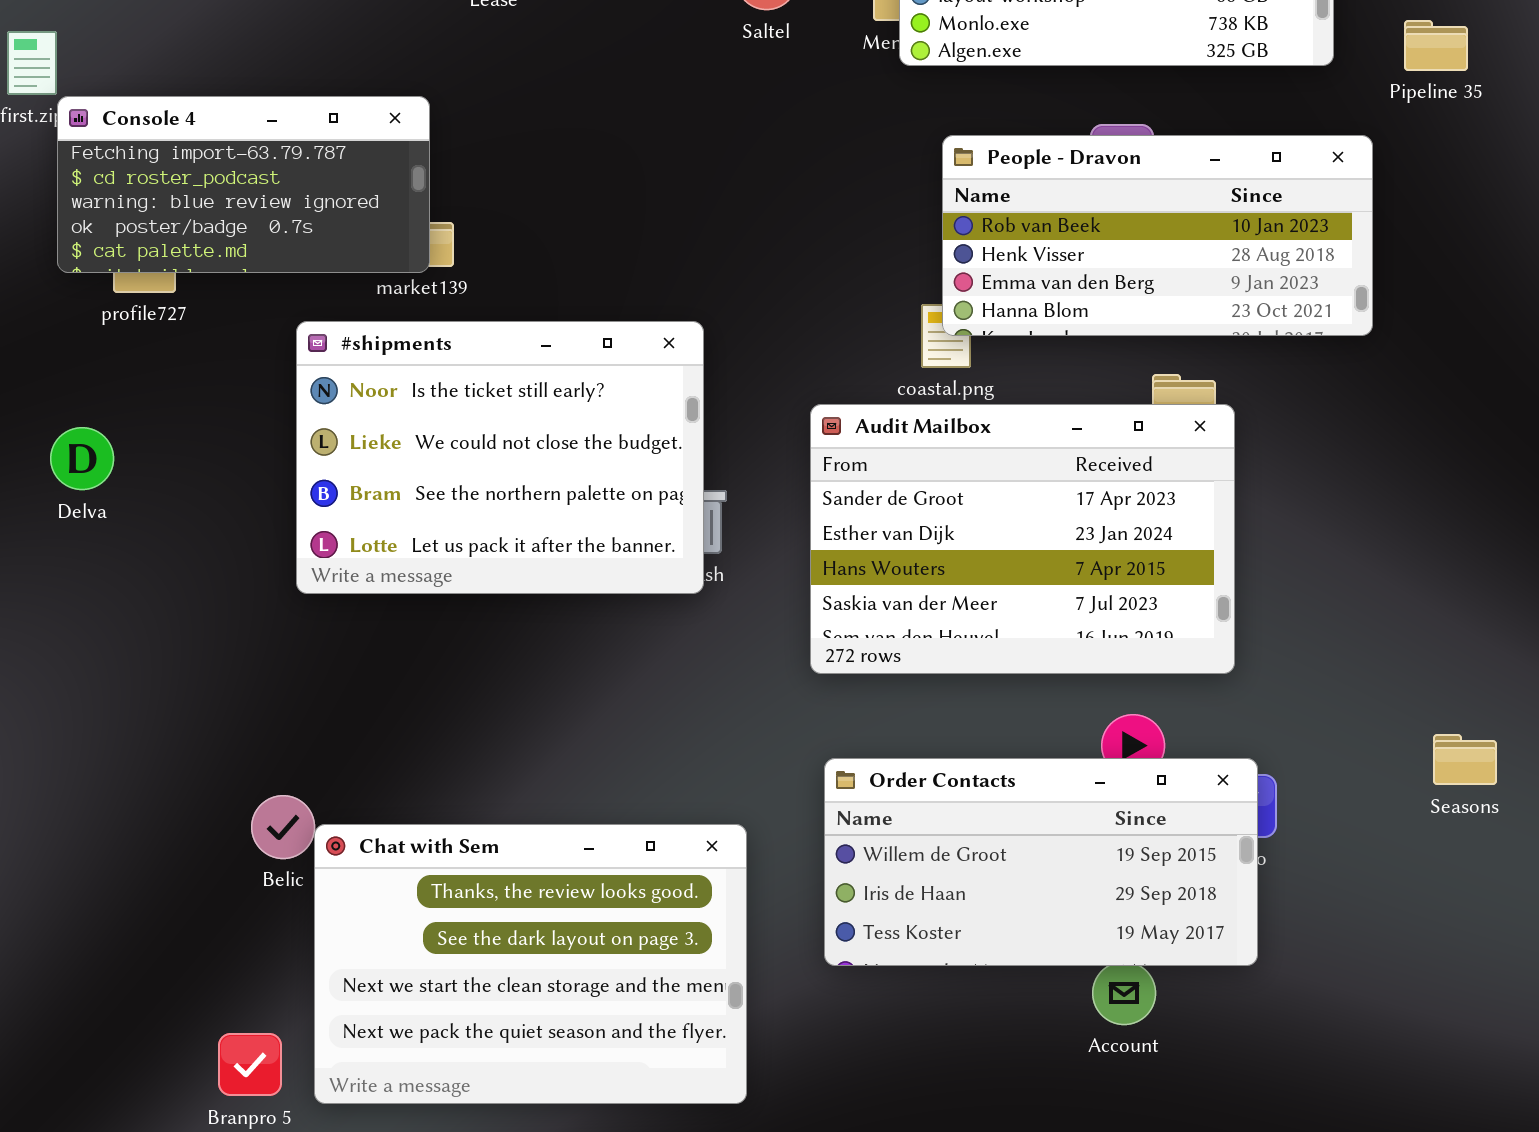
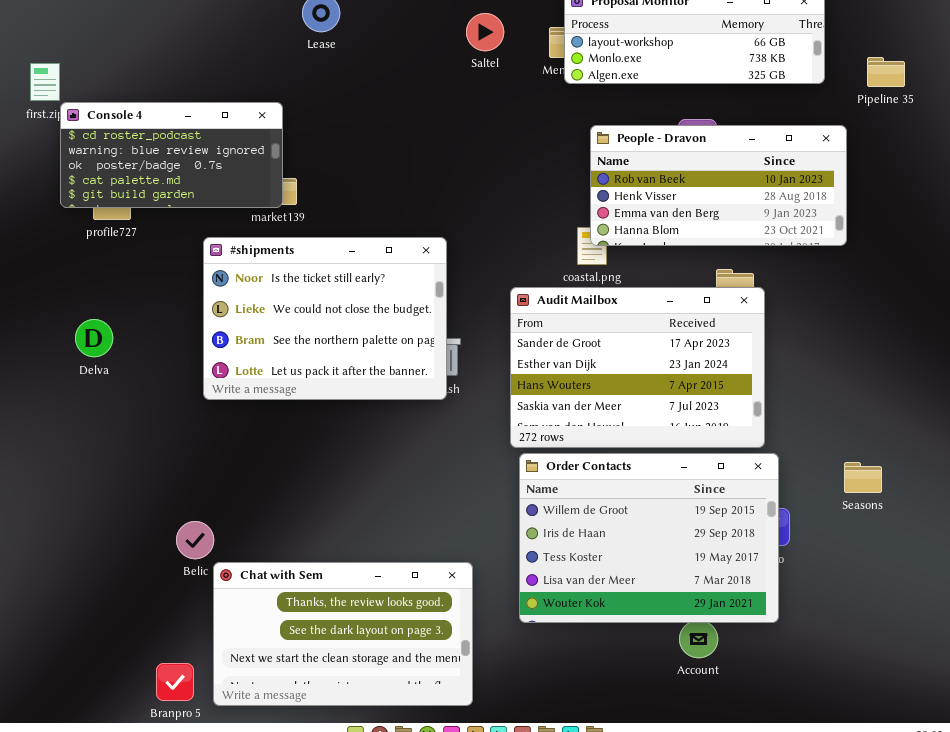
Console 4: [57,96,430,273] -> [60,102,283,208], scrolled down 1 row
Delva: [50,427,114,490] -> [75,319,113,357], moved
Seasons: [1433,734,1497,785] -> [844,462,882,493], moved
Order Contacts: [824,758,1258,966] -> [519,453,779,623], resized
Chat with Sem: [314,824,747,1104] -> [213,562,473,706], resized

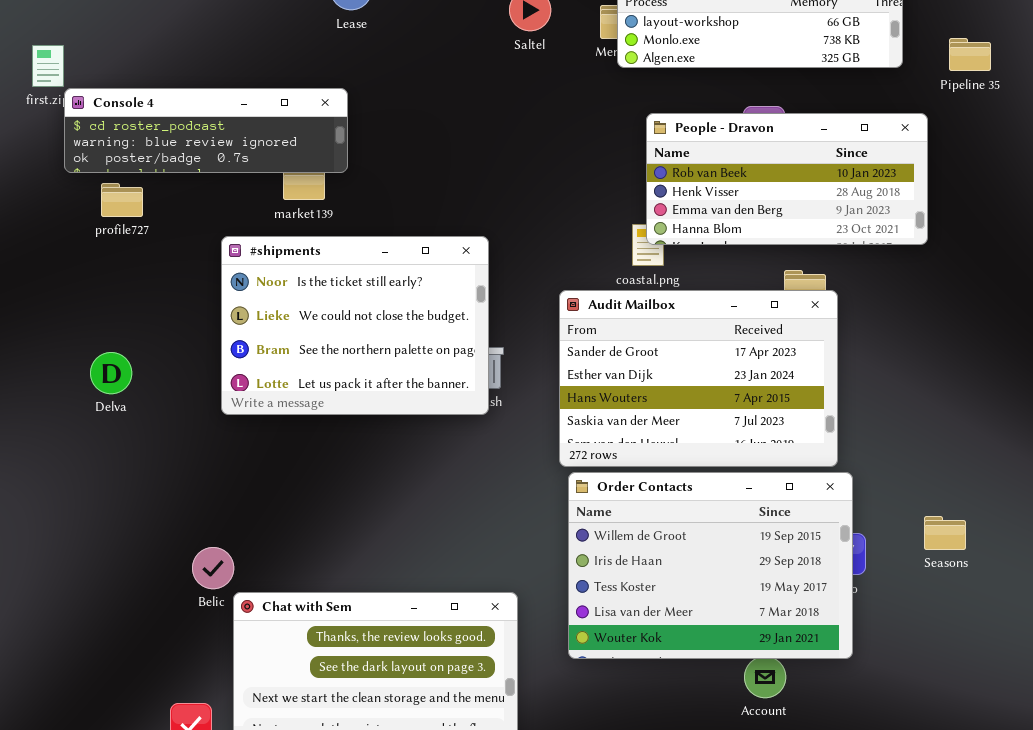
Console 4: [60,102,283,208] -> [64,88,348,173], resized
Delva: [75,319,113,357] -> [90,352,132,394], moved
Seasons: [844,462,882,493] -> [924,516,966,550], moved

